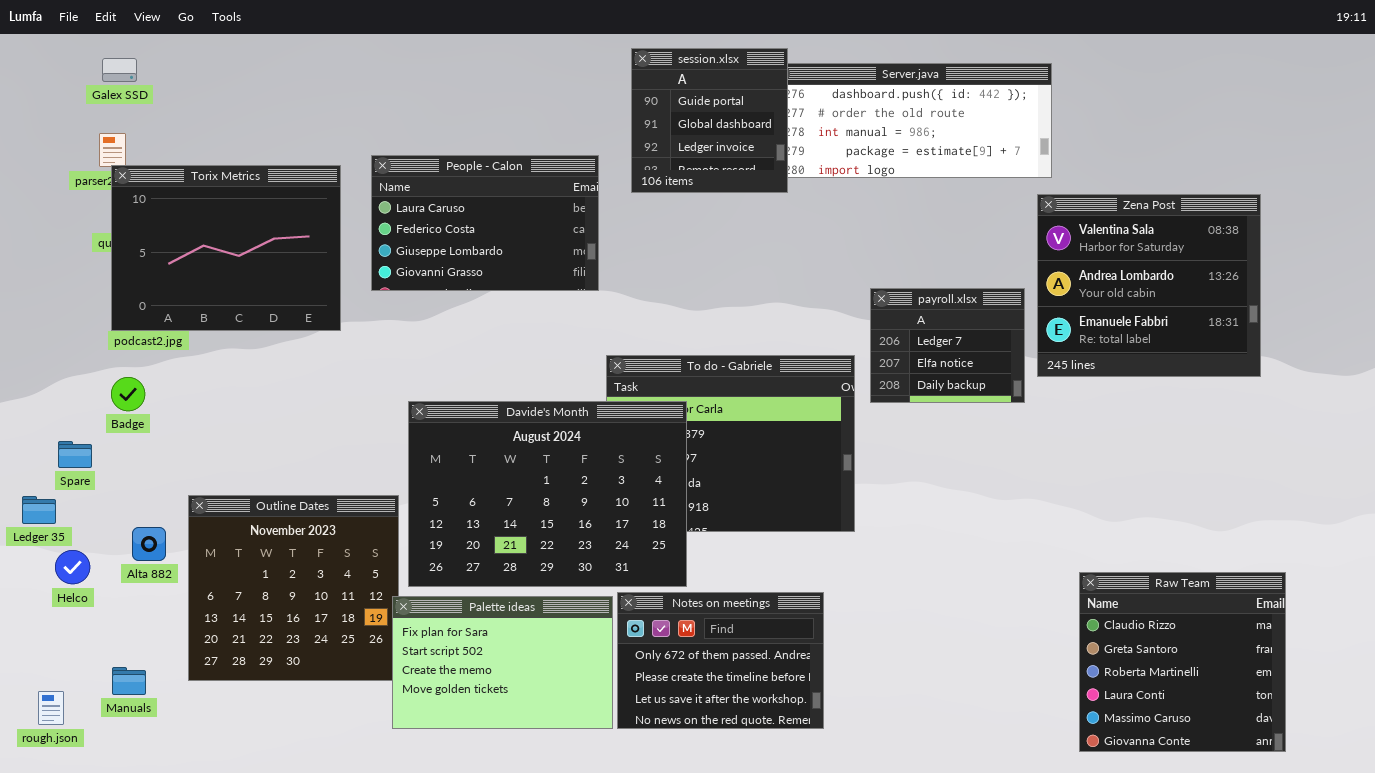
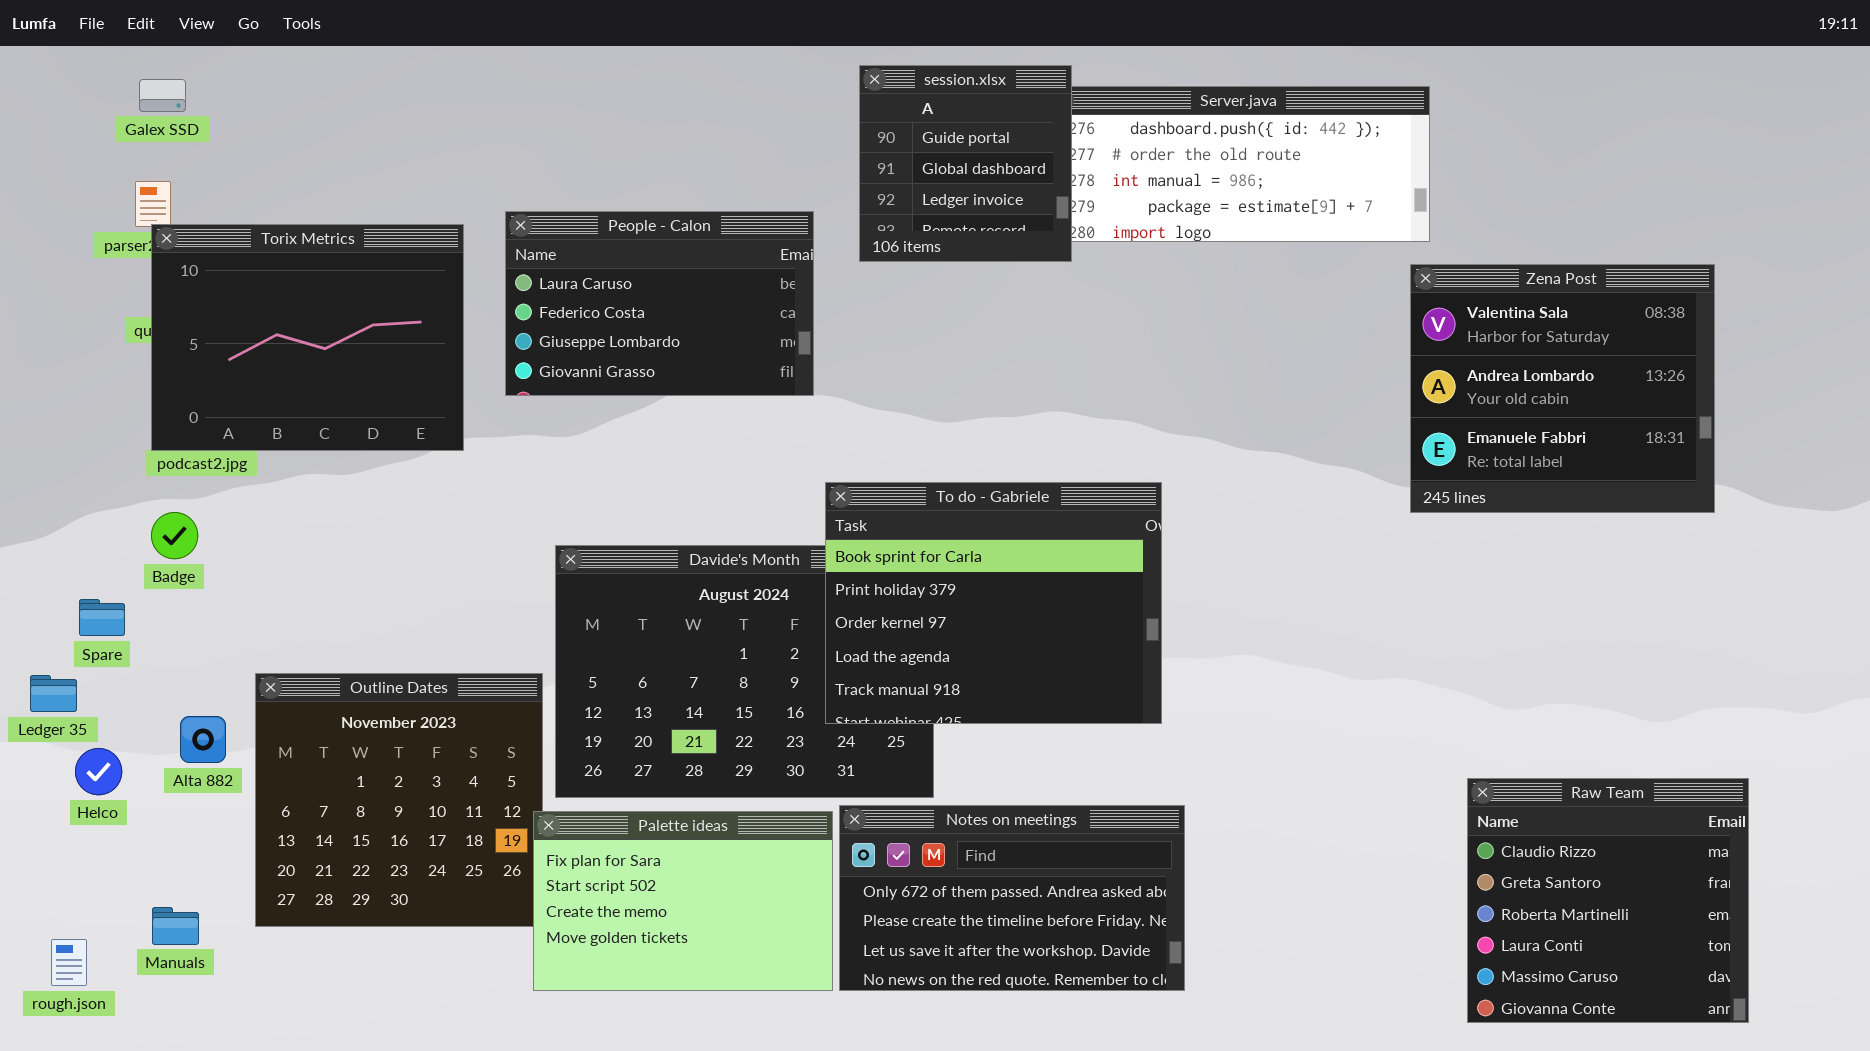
payroll.xlsx: [870,288,1025,403] -> none, closed
To do - Gabriele: [606,355,855,532] -> [825,482,1162,724], raised
Notes on meetings: [617,592,824,729] -> [839,805,1185,991], resized

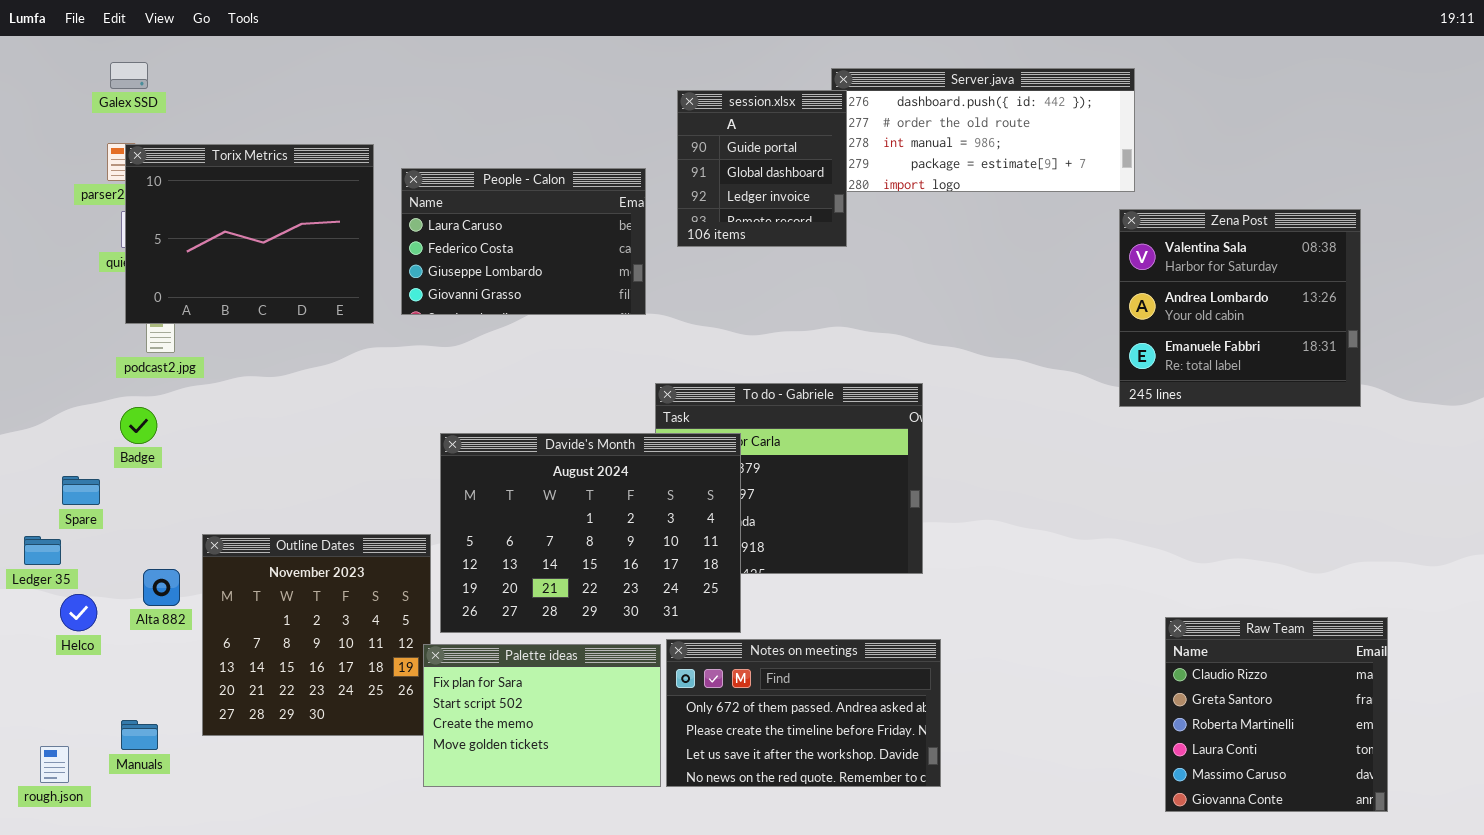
session.xlsx: [859,65,1072,262] -> [677,90,847,247], moved
Torix Metrics: [151,224,464,451] -> [125,144,374,324], moved
Davide's Month: [555,545,934,798] -> [440,433,741,633], raised

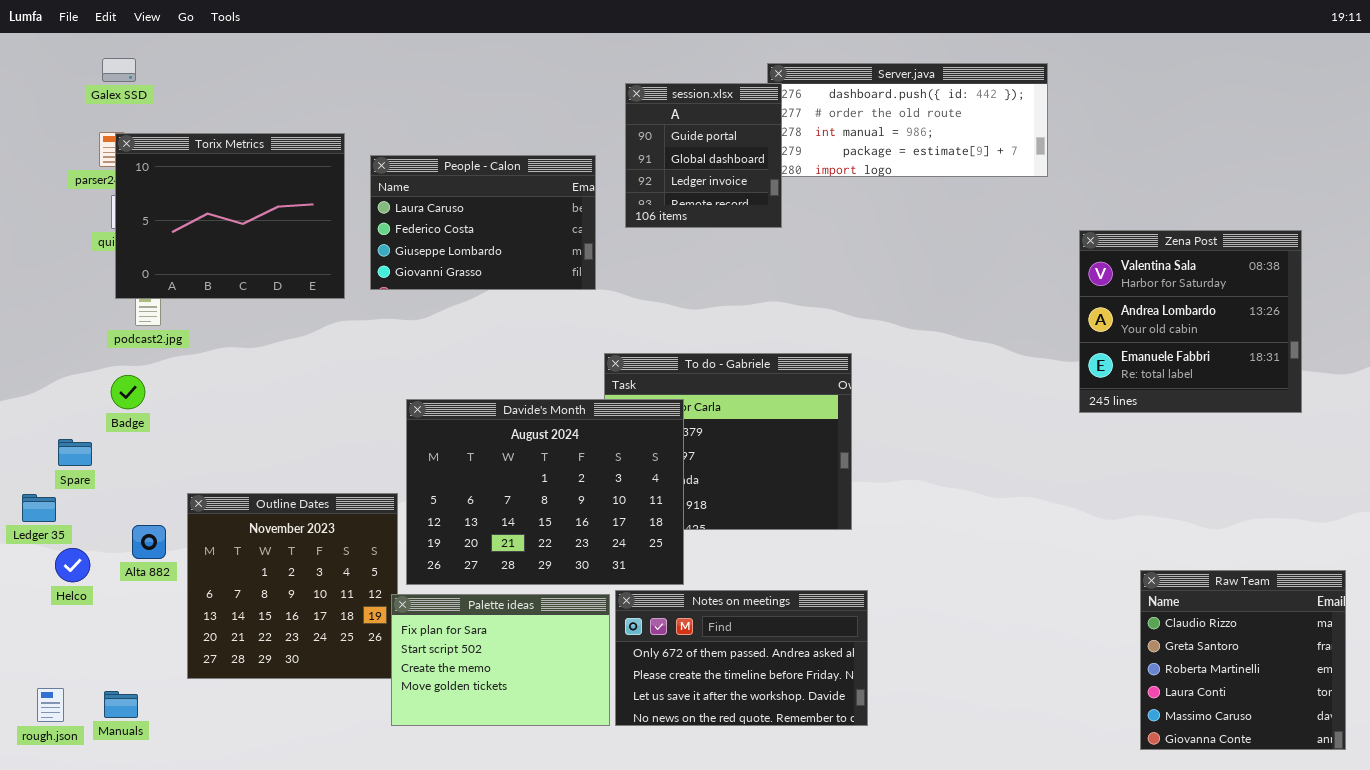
Zena Post: [1119,209,1361,407] -> [1079,230,1302,413], moved
Raw Team: [1165,617,1388,812] -> [1140,570,1346,750], moved
Manuals: [121,720,158,750] -> [104,691,138,718], moved

